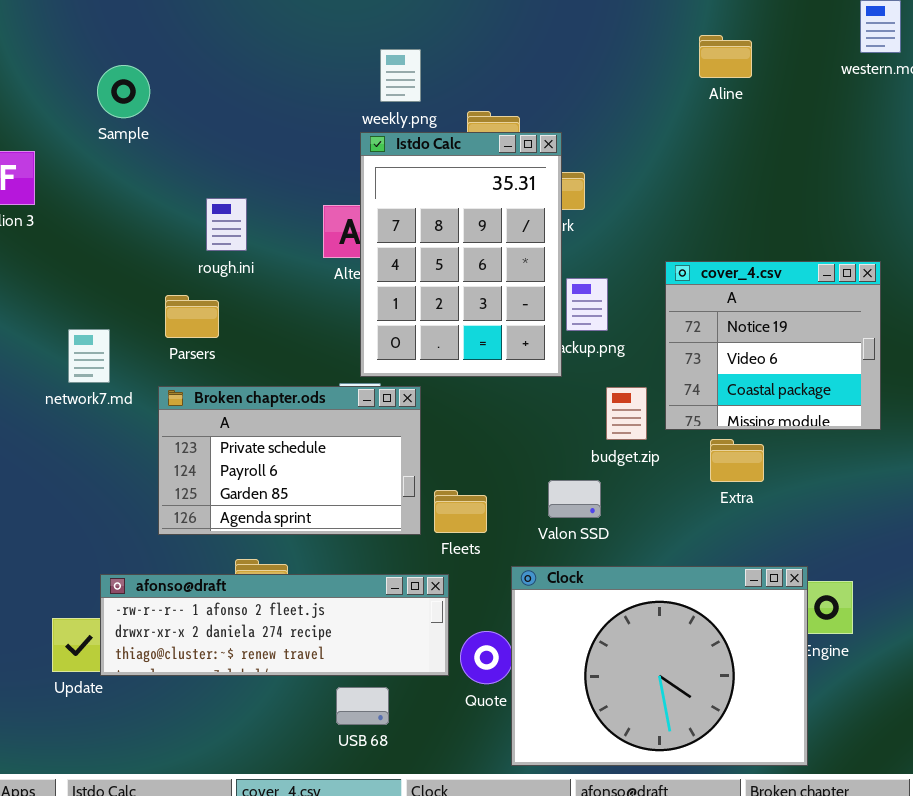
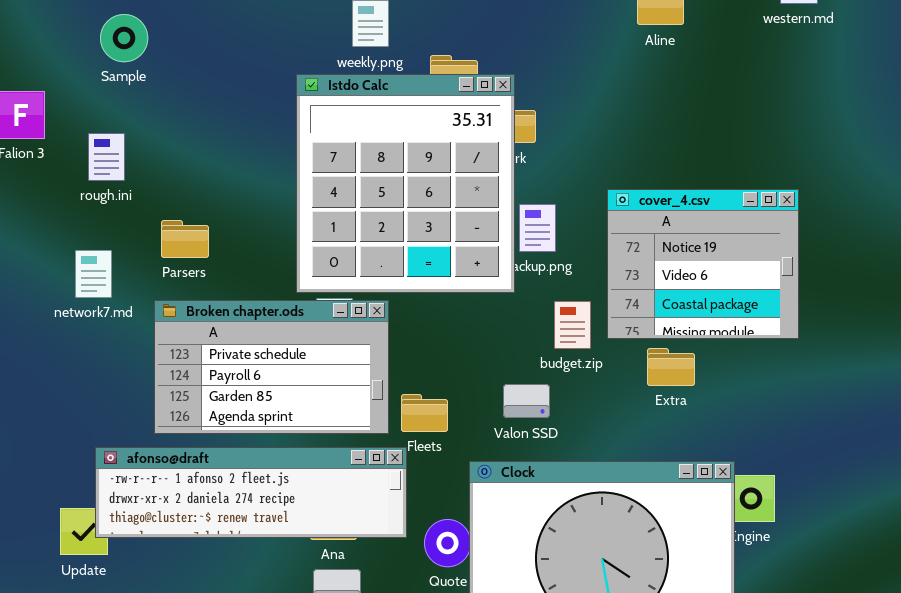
Istdo Calc: [360,132,562,377] -> [296,74,515,293], resized
rough.ini: [206,198,247,251] -> [88,133,125,181], moved
afonso@draft: [100,574,449,676] -> [95,447,407,538], moved

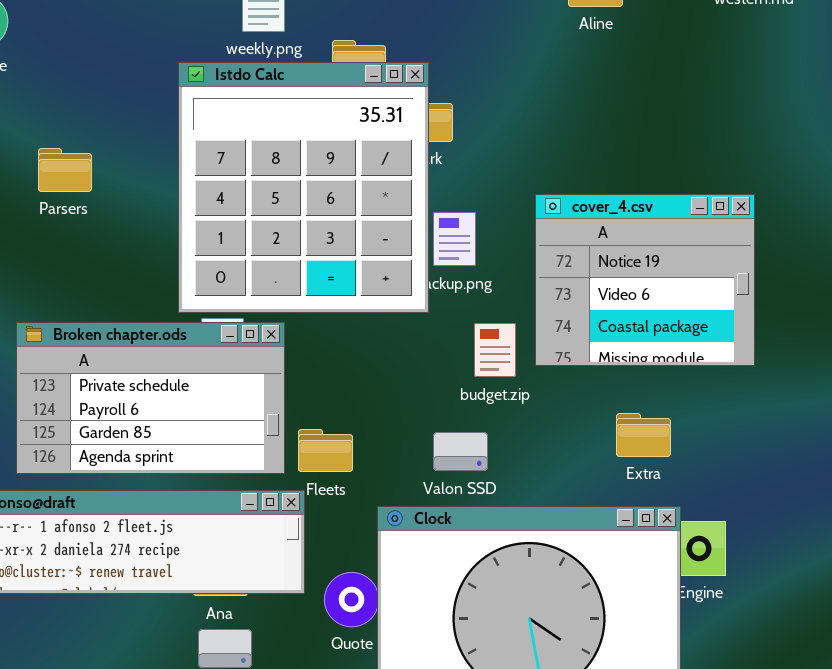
Parsers: [161,220,209,258] -> [38,148,92,192], moved
Extra: [647,348,695,386] -> [616,413,671,457], moved
Valon SSD: [503,384,550,418] -> [433,432,488,471], moved

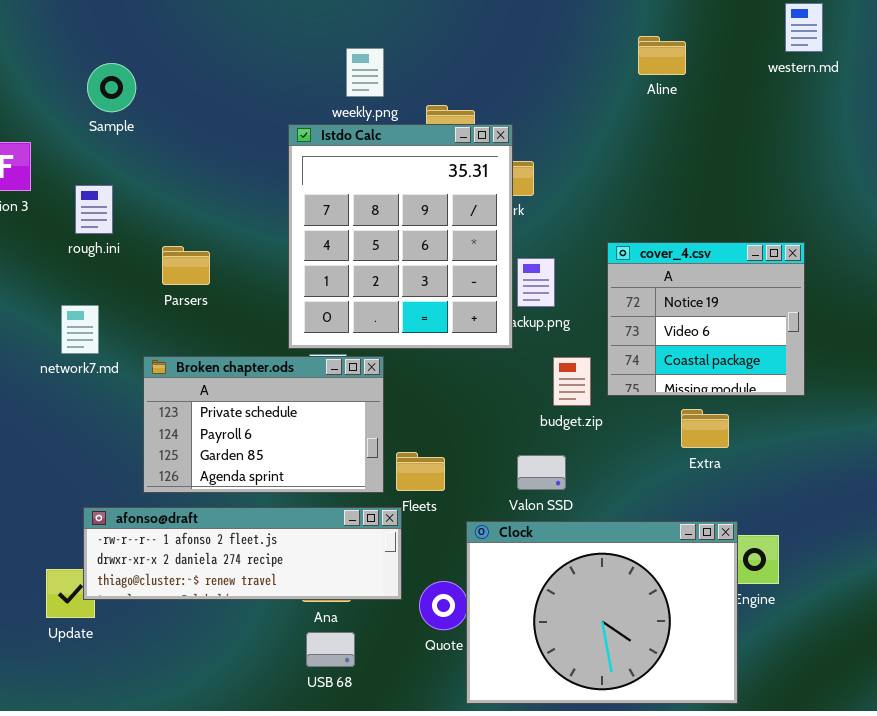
Parsers: [38,148,92,192] -> [162,246,210,285], moved
Extra: [616,413,671,457] -> [681,409,729,448], moved

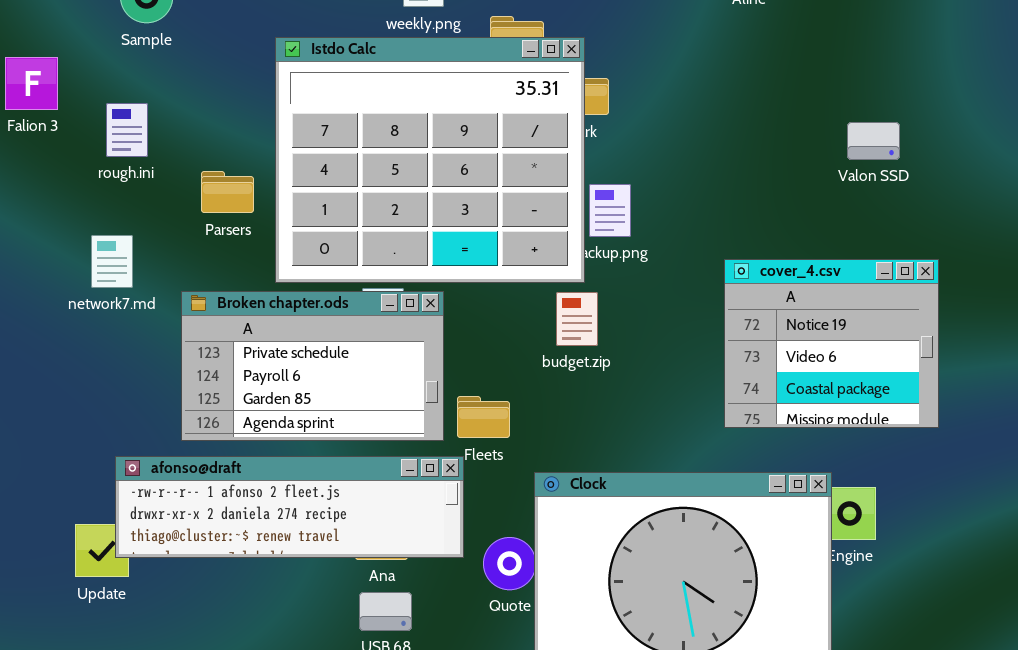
Istdo Calc: [288,124,513,349] -> [275,37,585,283], resized
cover_4.csv: [607,242,805,396] -> [724,259,939,428], moved
budget.zip: [553,357,591,406] -> [556,292,598,346], moved
Valon SSD: [517,455,566,490] -> [847,122,900,160], moved

